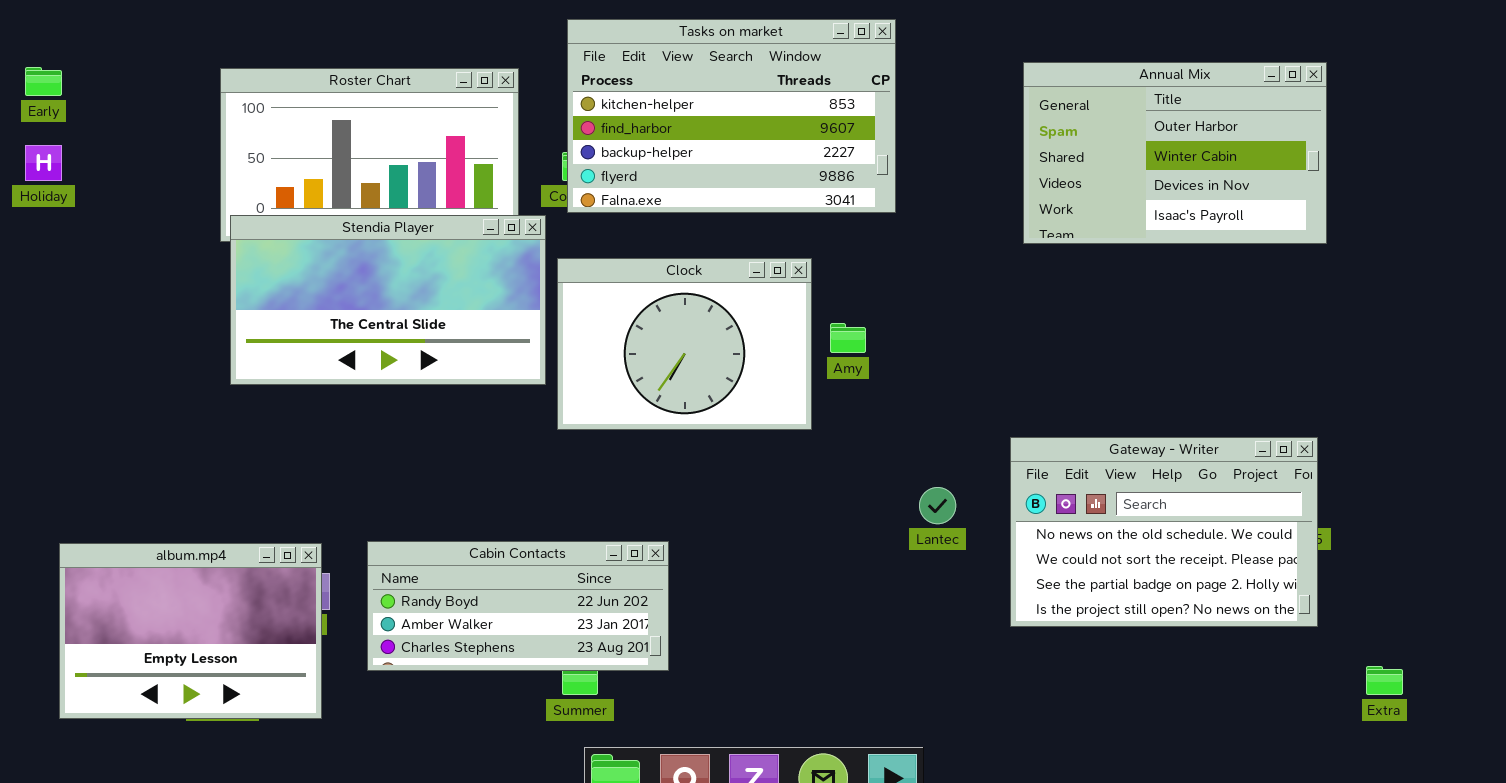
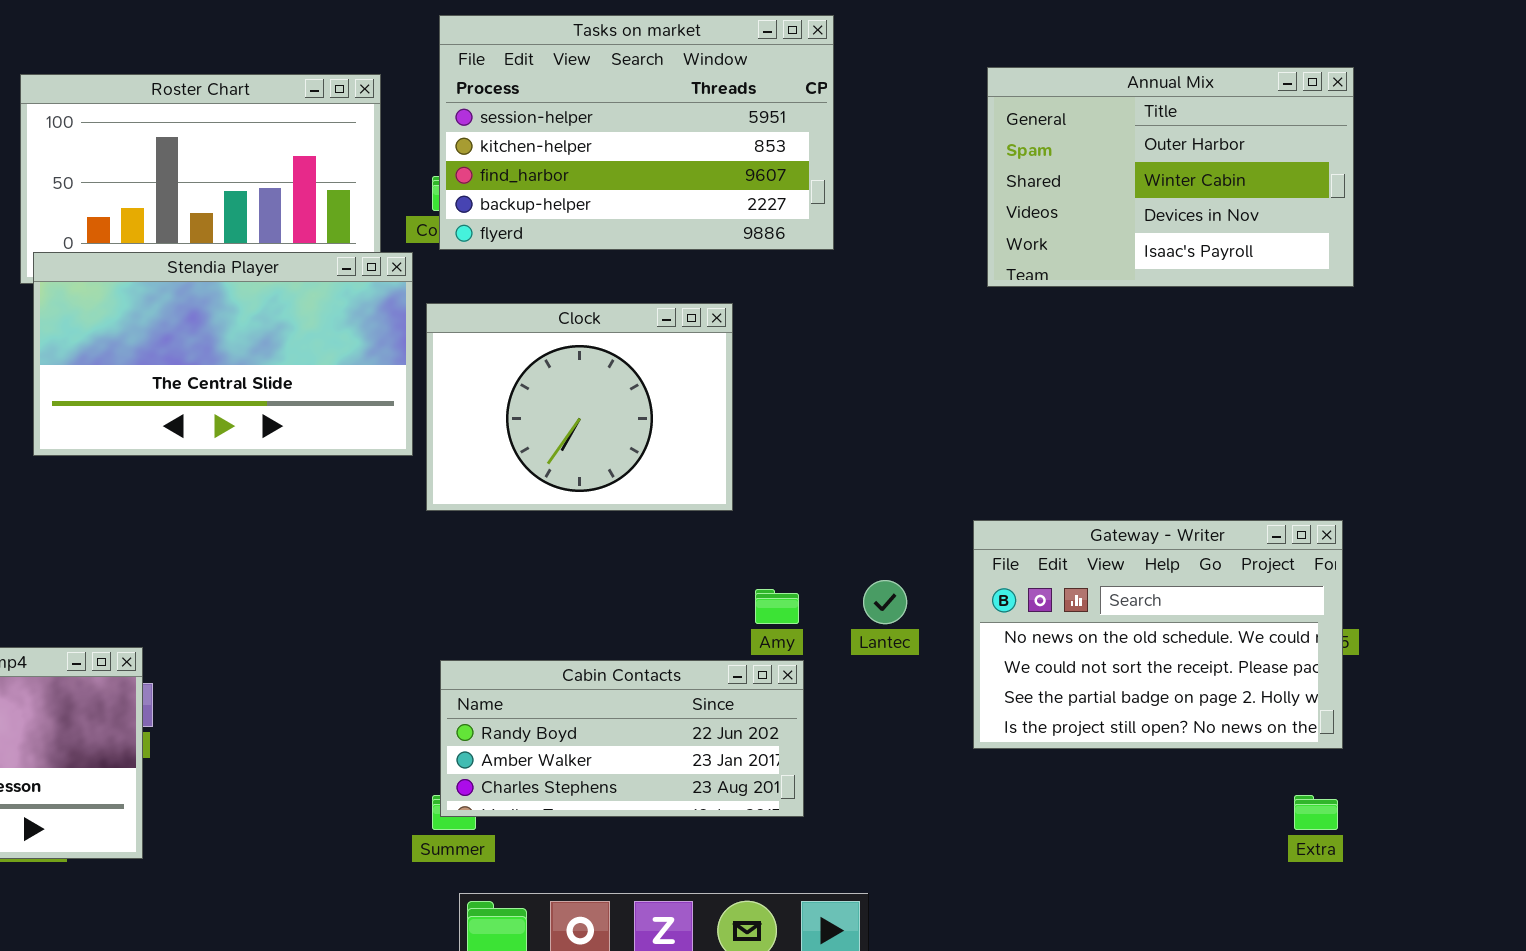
Tasks on market: [567,19,896,213] -> [439,15,834,250], scrolled up 1 row
Amy: [830,323,866,353] -> [755,589,799,624], moved
Cabin Contacts: [367,541,669,671] -> [440,660,804,817], moved
Extra: [1366,666,1403,695] -> [1294,795,1338,830], moved

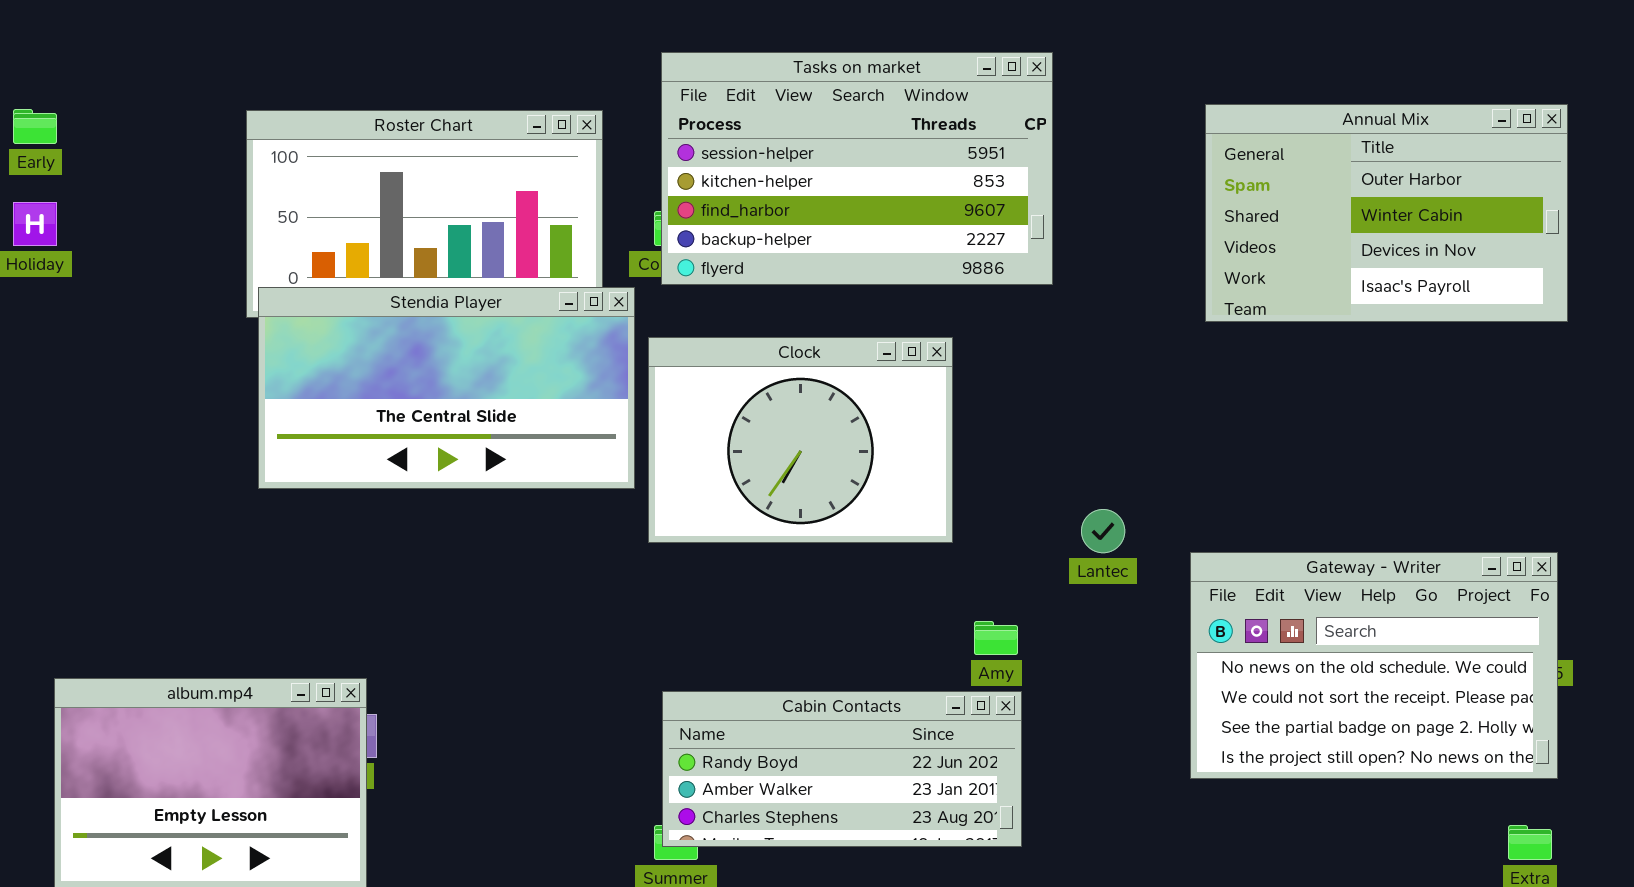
Lantec: [863,580,907,624] -> [1081,509,1125,553], moved

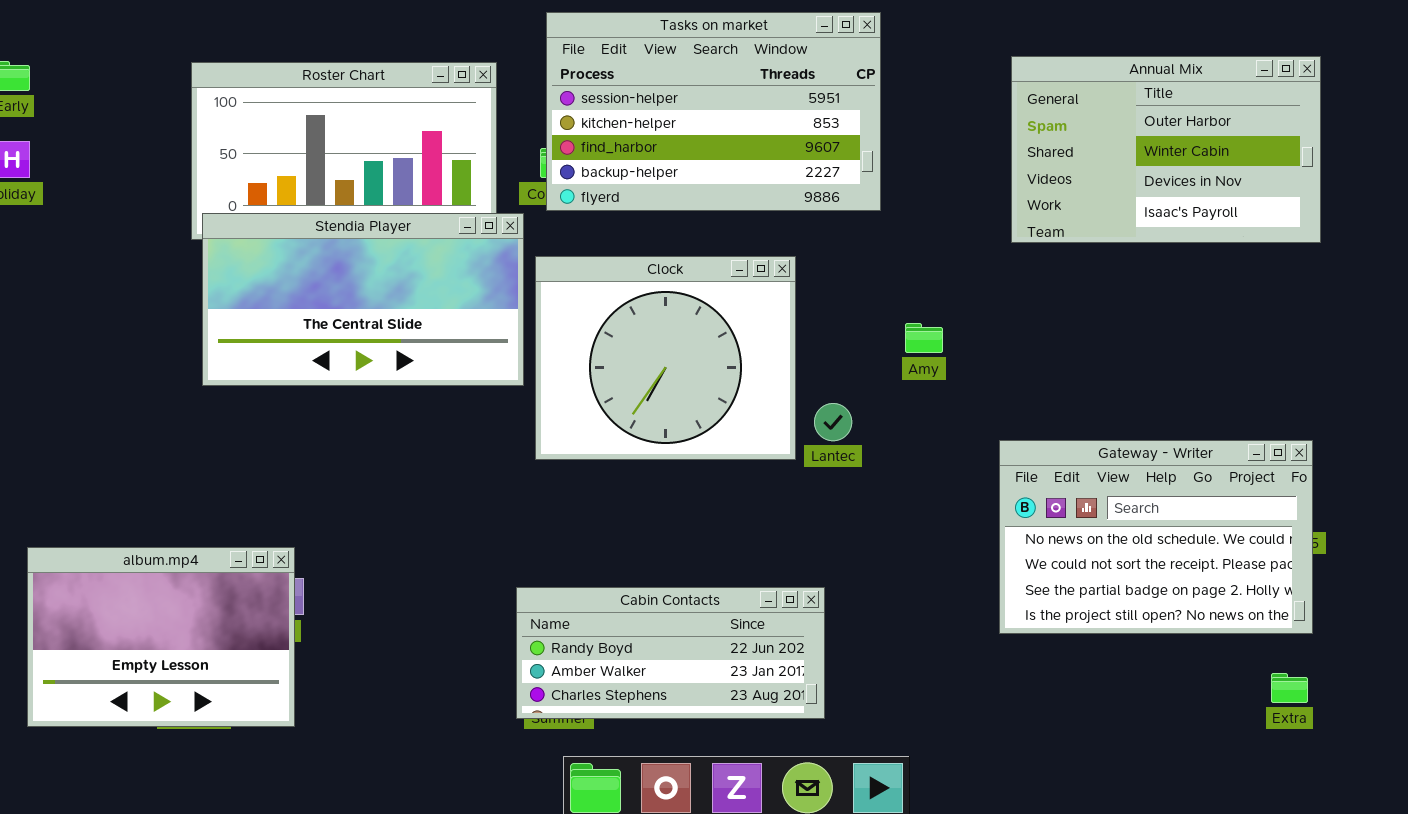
Clock: [648,337,953,543] -> [535,256,796,460], resized
Lantec: [1081,509,1125,553] -> [814,403,852,441], moved
Amy: [974,621,1018,655] -> [905,323,943,353], moved
Cabin Contacts: [662,691,1022,847] -> [516,587,825,719], moved

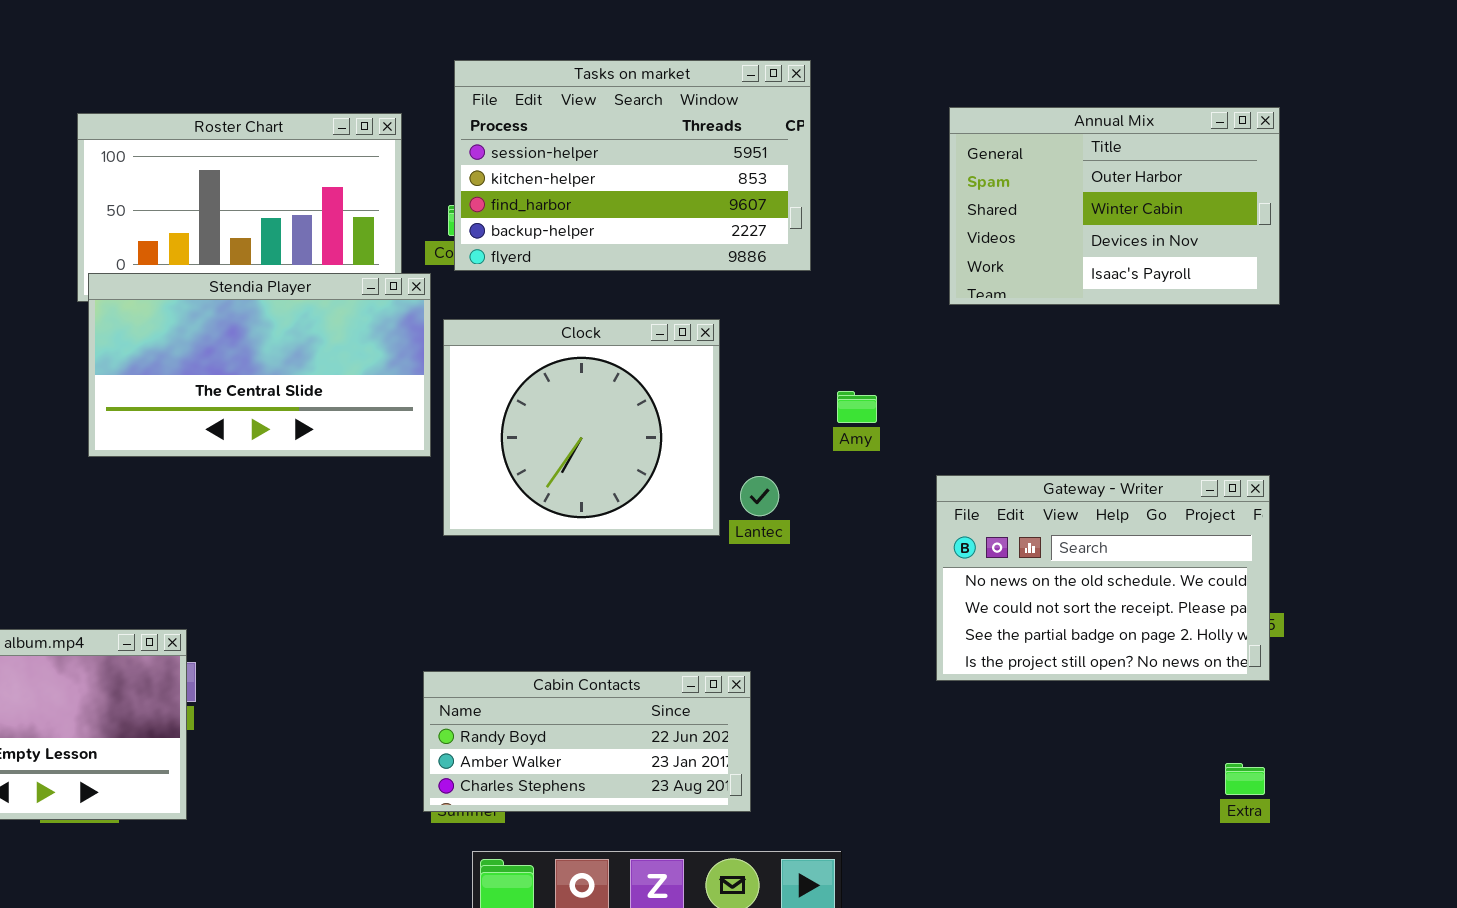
Gateway - Writer: [999,440,1313,634] -> [936,475,1270,681], moved

